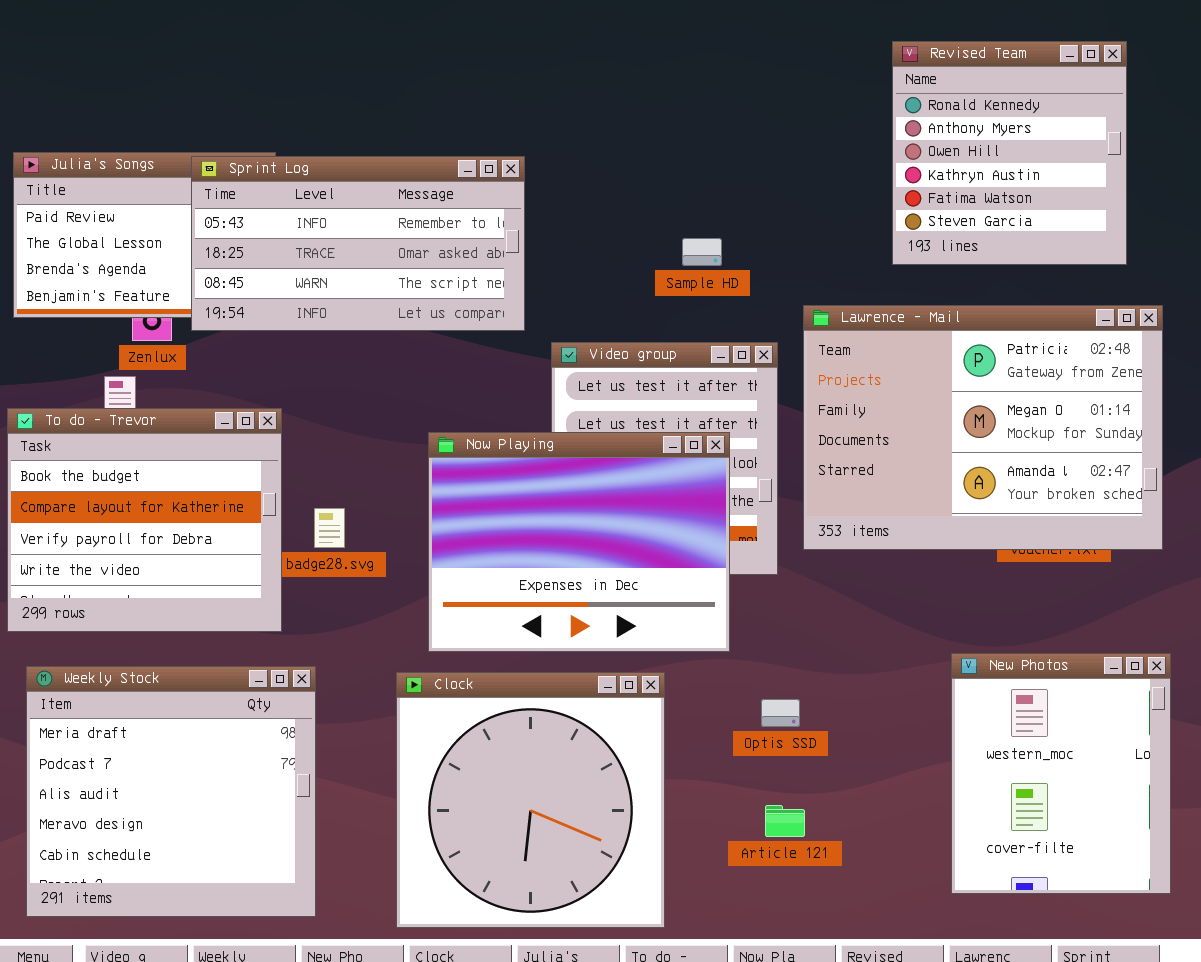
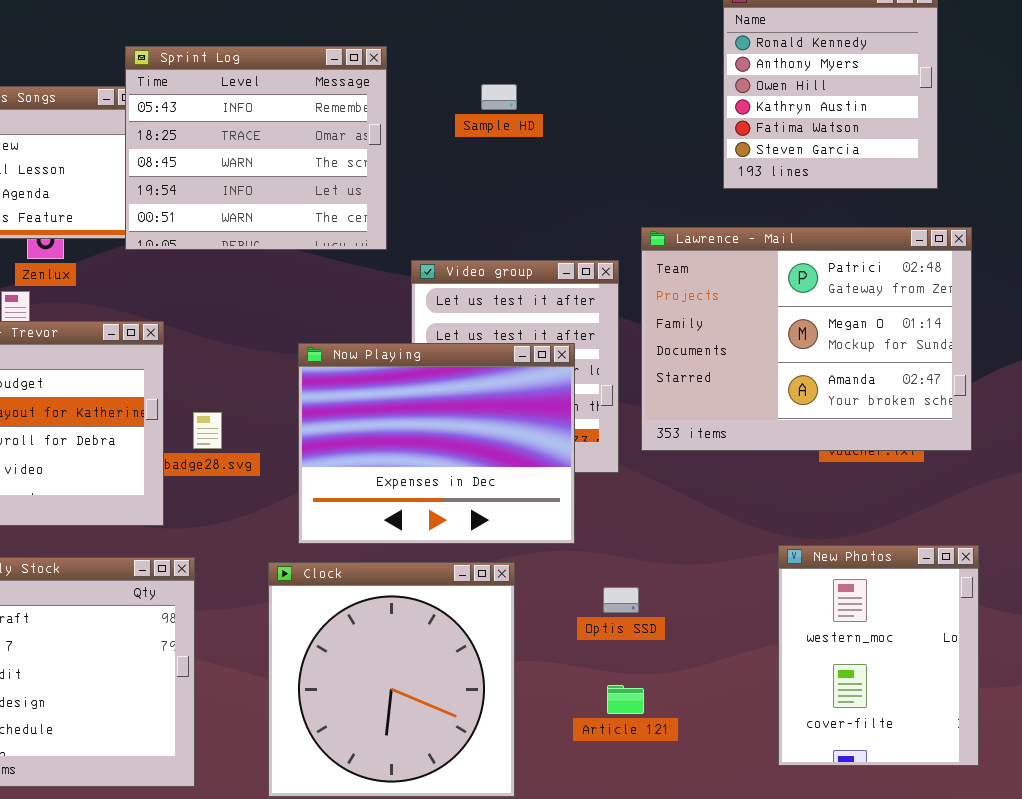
Sprint Log: [191,156,525,331] -> [125,46,387,250], resized
Sample HD: [682,238,722,266] -> [481,84,517,110], moved

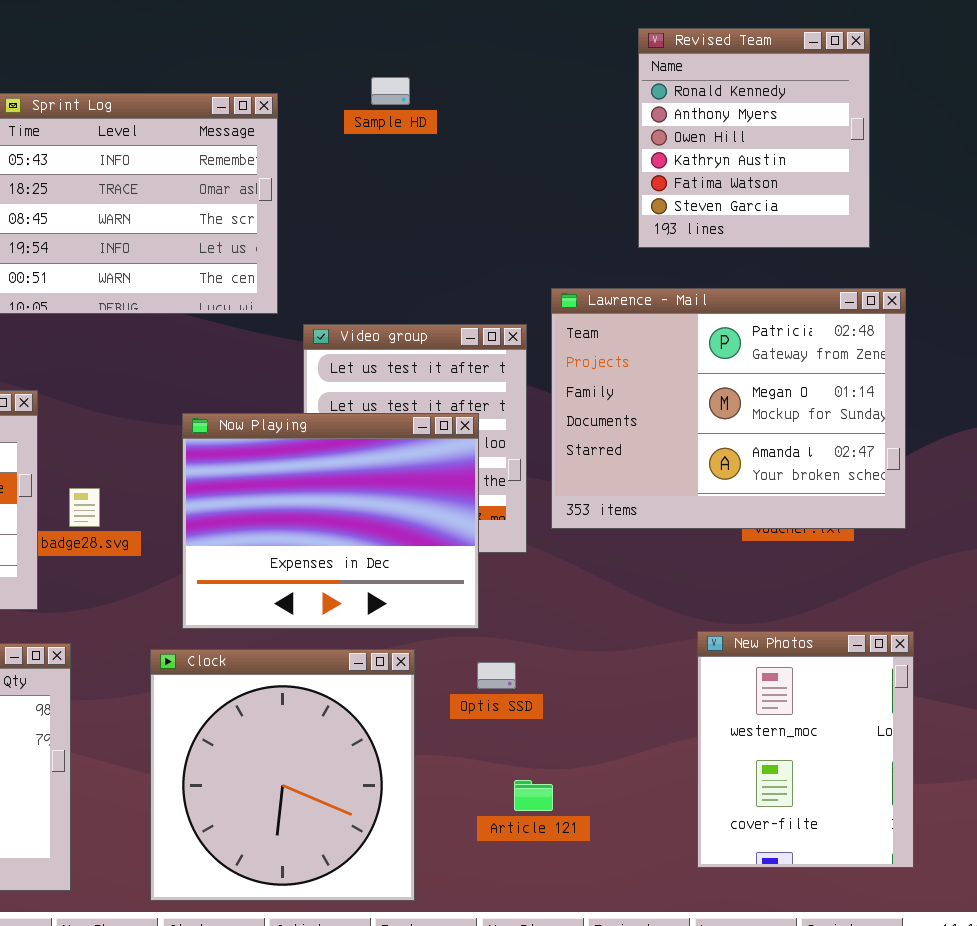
Sample HD: [481,84,517,110] -> [371,77,410,105], moved
Optis SSD: [603,587,639,613] -> [477,662,516,689], moved

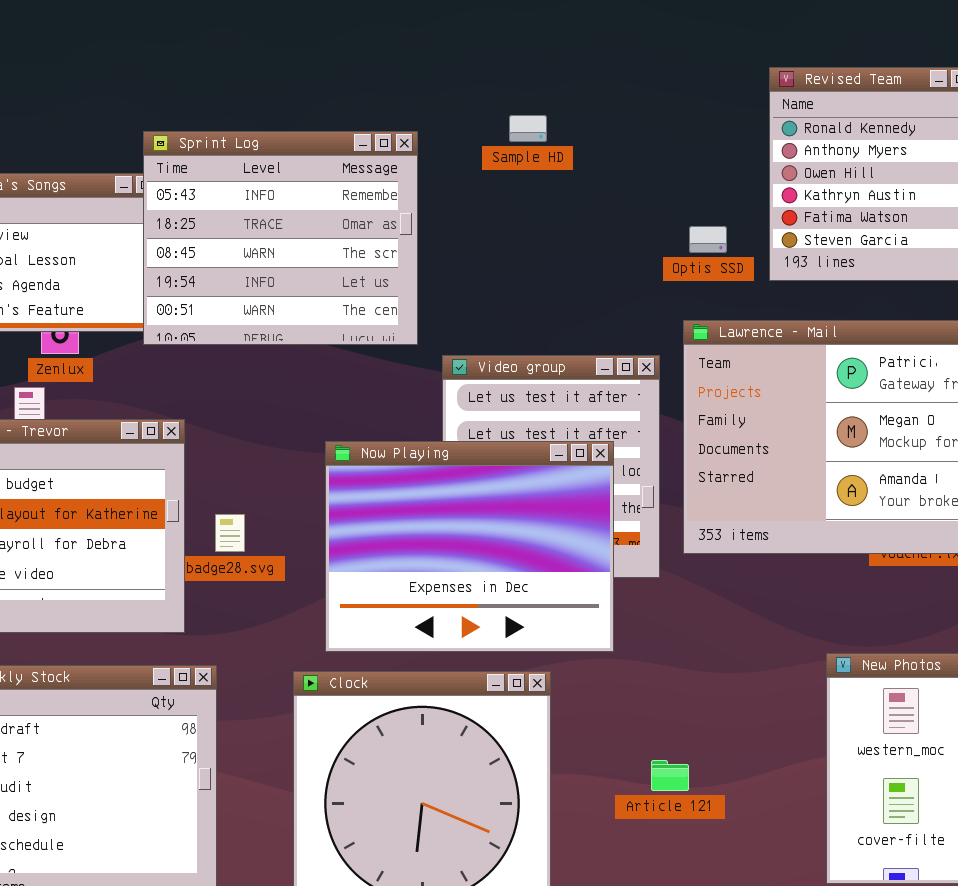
Optis SSD: [477,662,516,689] -> [689,226,727,253], moved
Article 121: [514,780,553,811] -> [651,760,689,791], moved

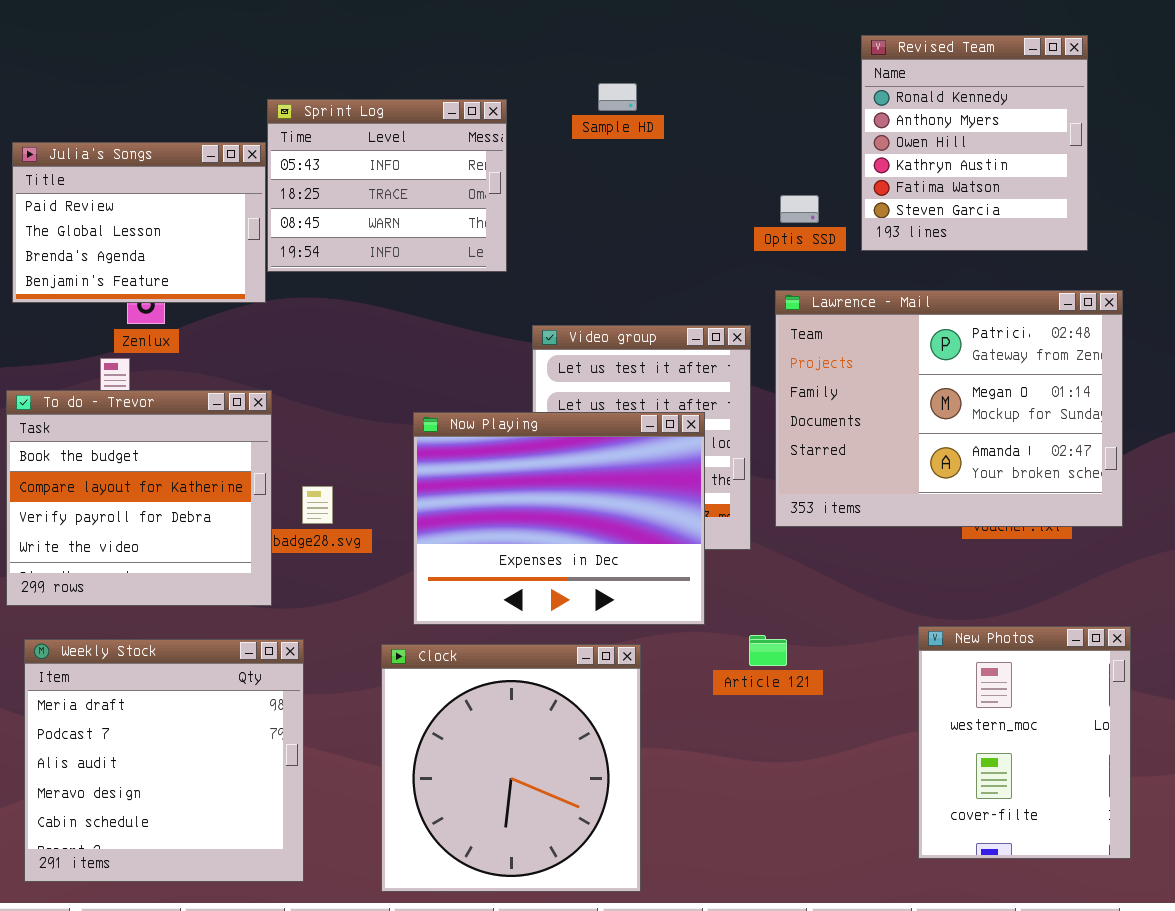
Sprint Log: [143,131,418,345] -> [267,99,507,272], resized
Article 121: [651,760,689,791] -> [749,635,787,666], moved

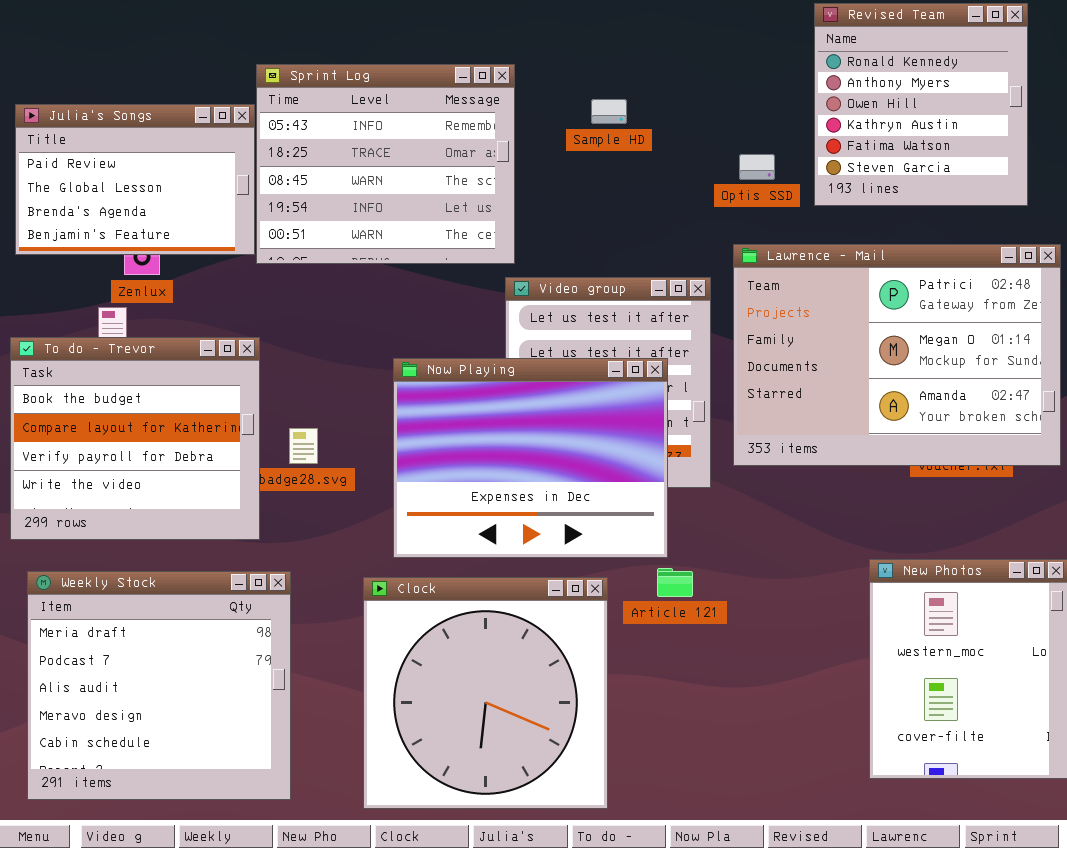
Sample HD: [598,83,637,111] -> [591,99,627,124], moved
Sprint Log: [267,99,507,272] -> [256,64,515,264], resized
Article 121: [749,635,787,666] -> [657,568,693,597], moved

